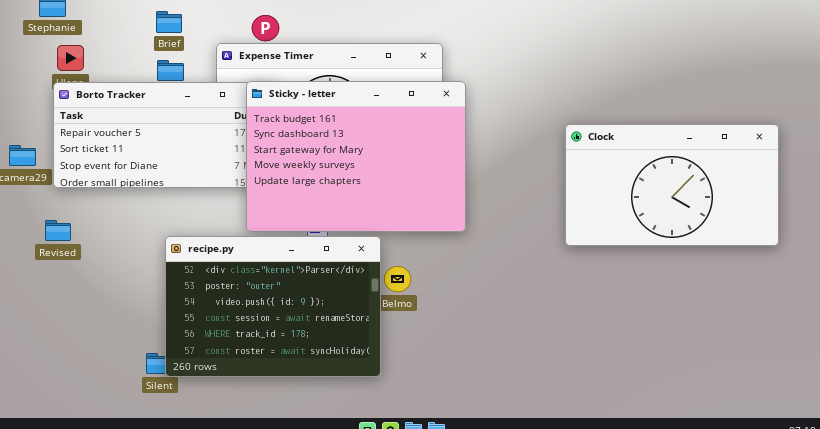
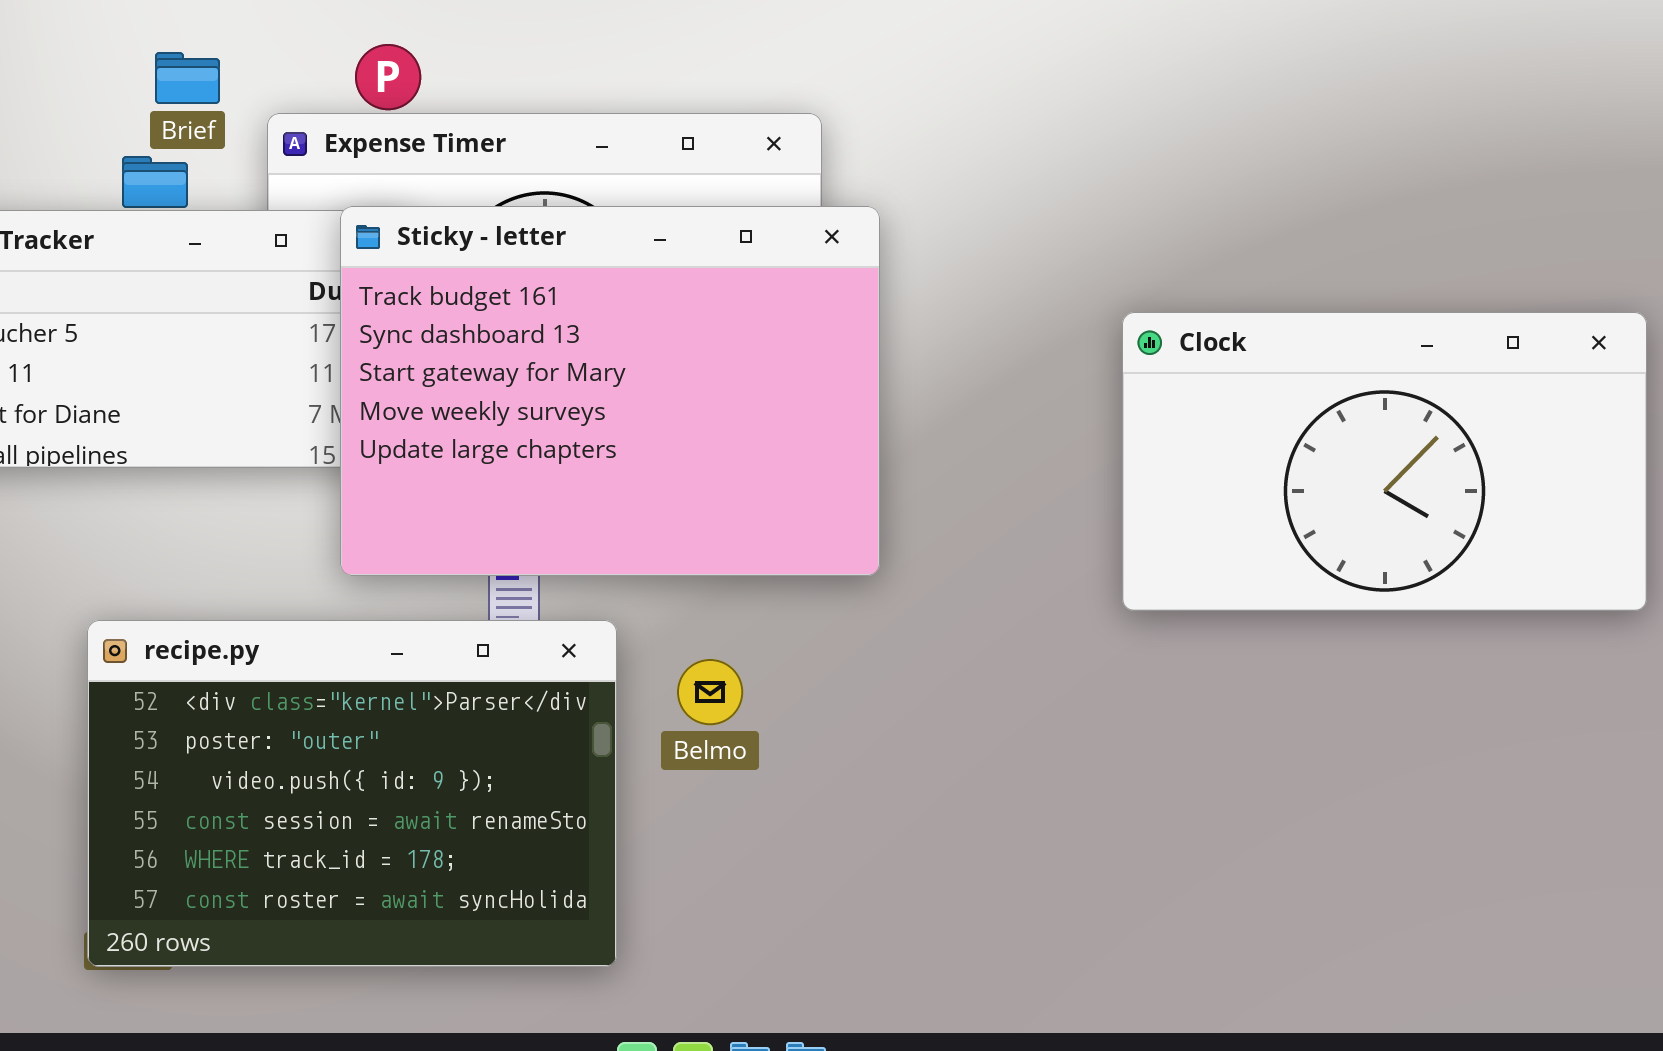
Brief: [156,11,182,33] -> [155,52,220,104], moved
recipe.py: [165,236,381,377] -> [87,620,617,967], moved

